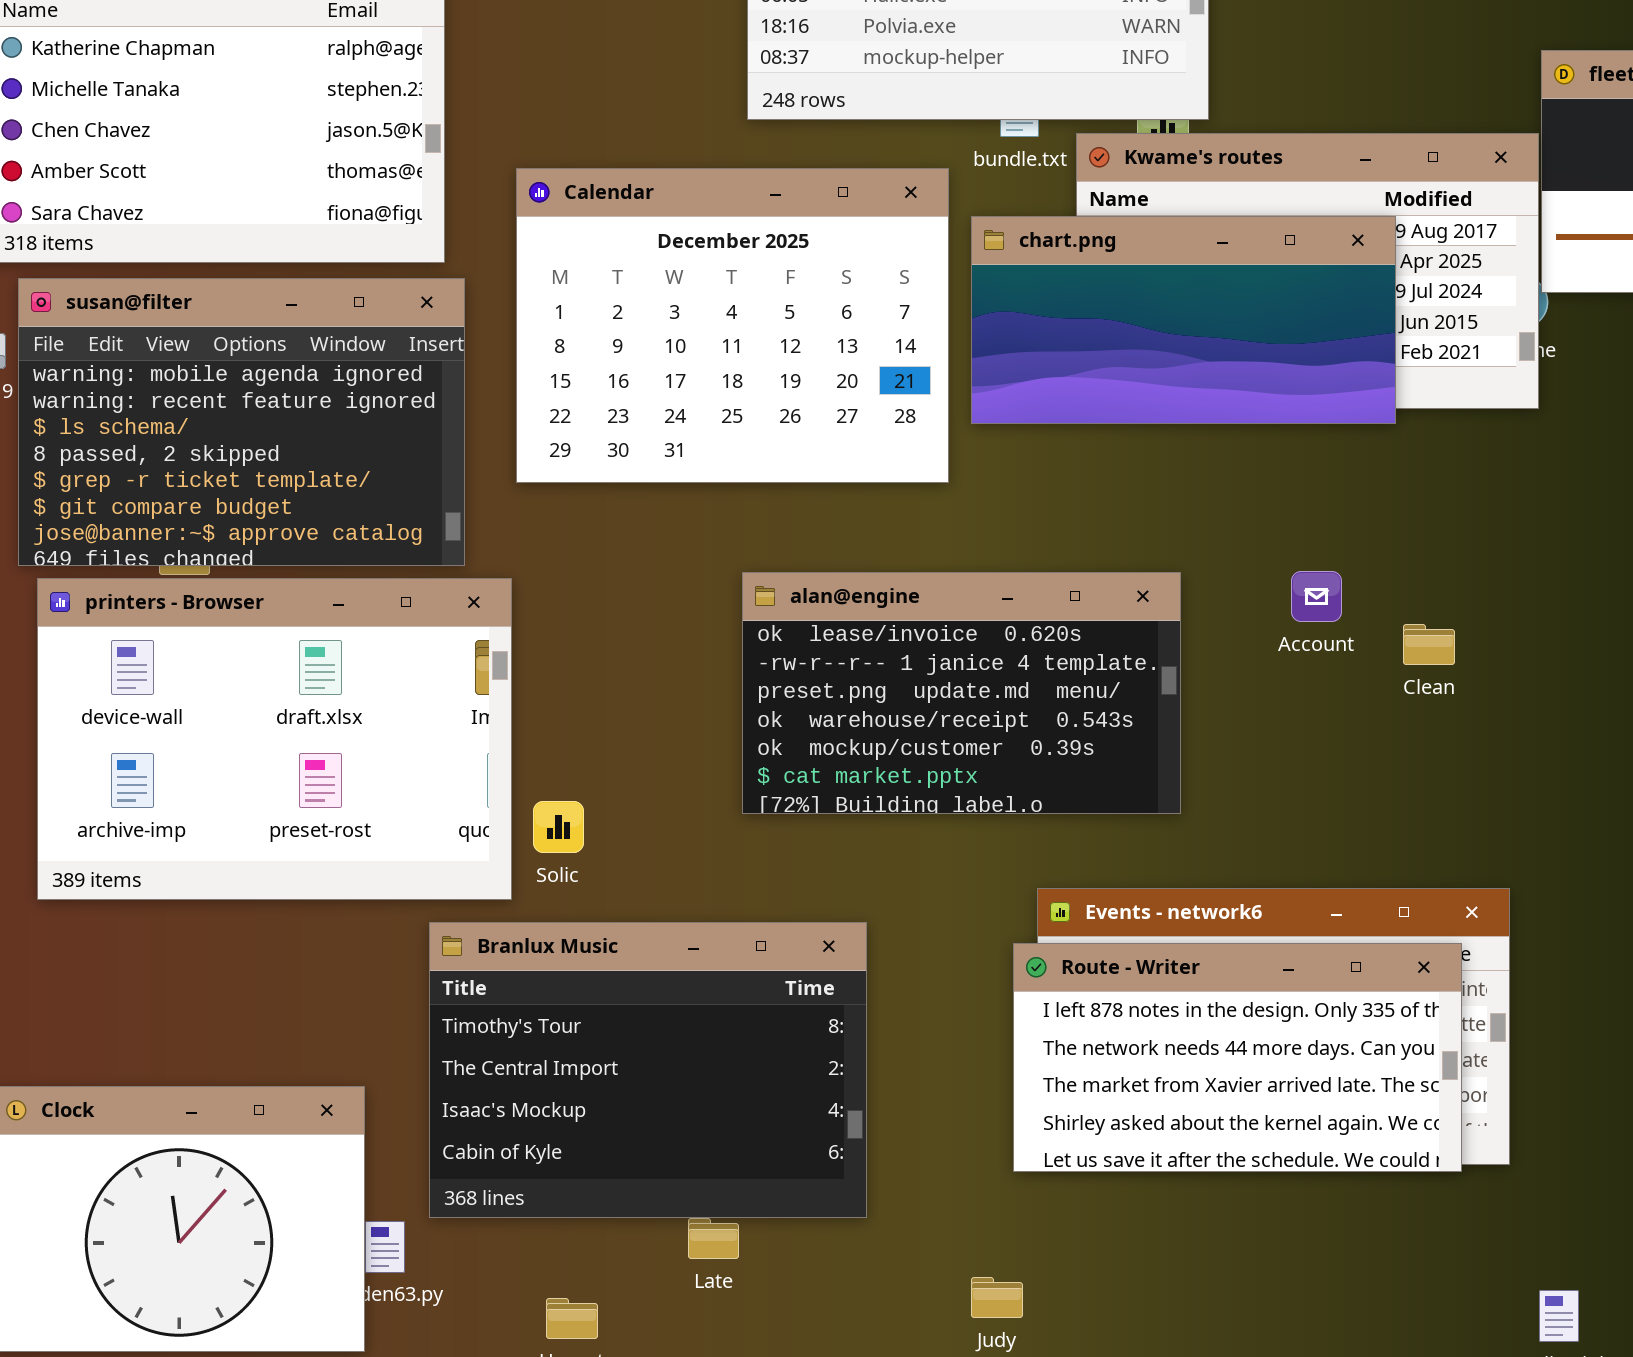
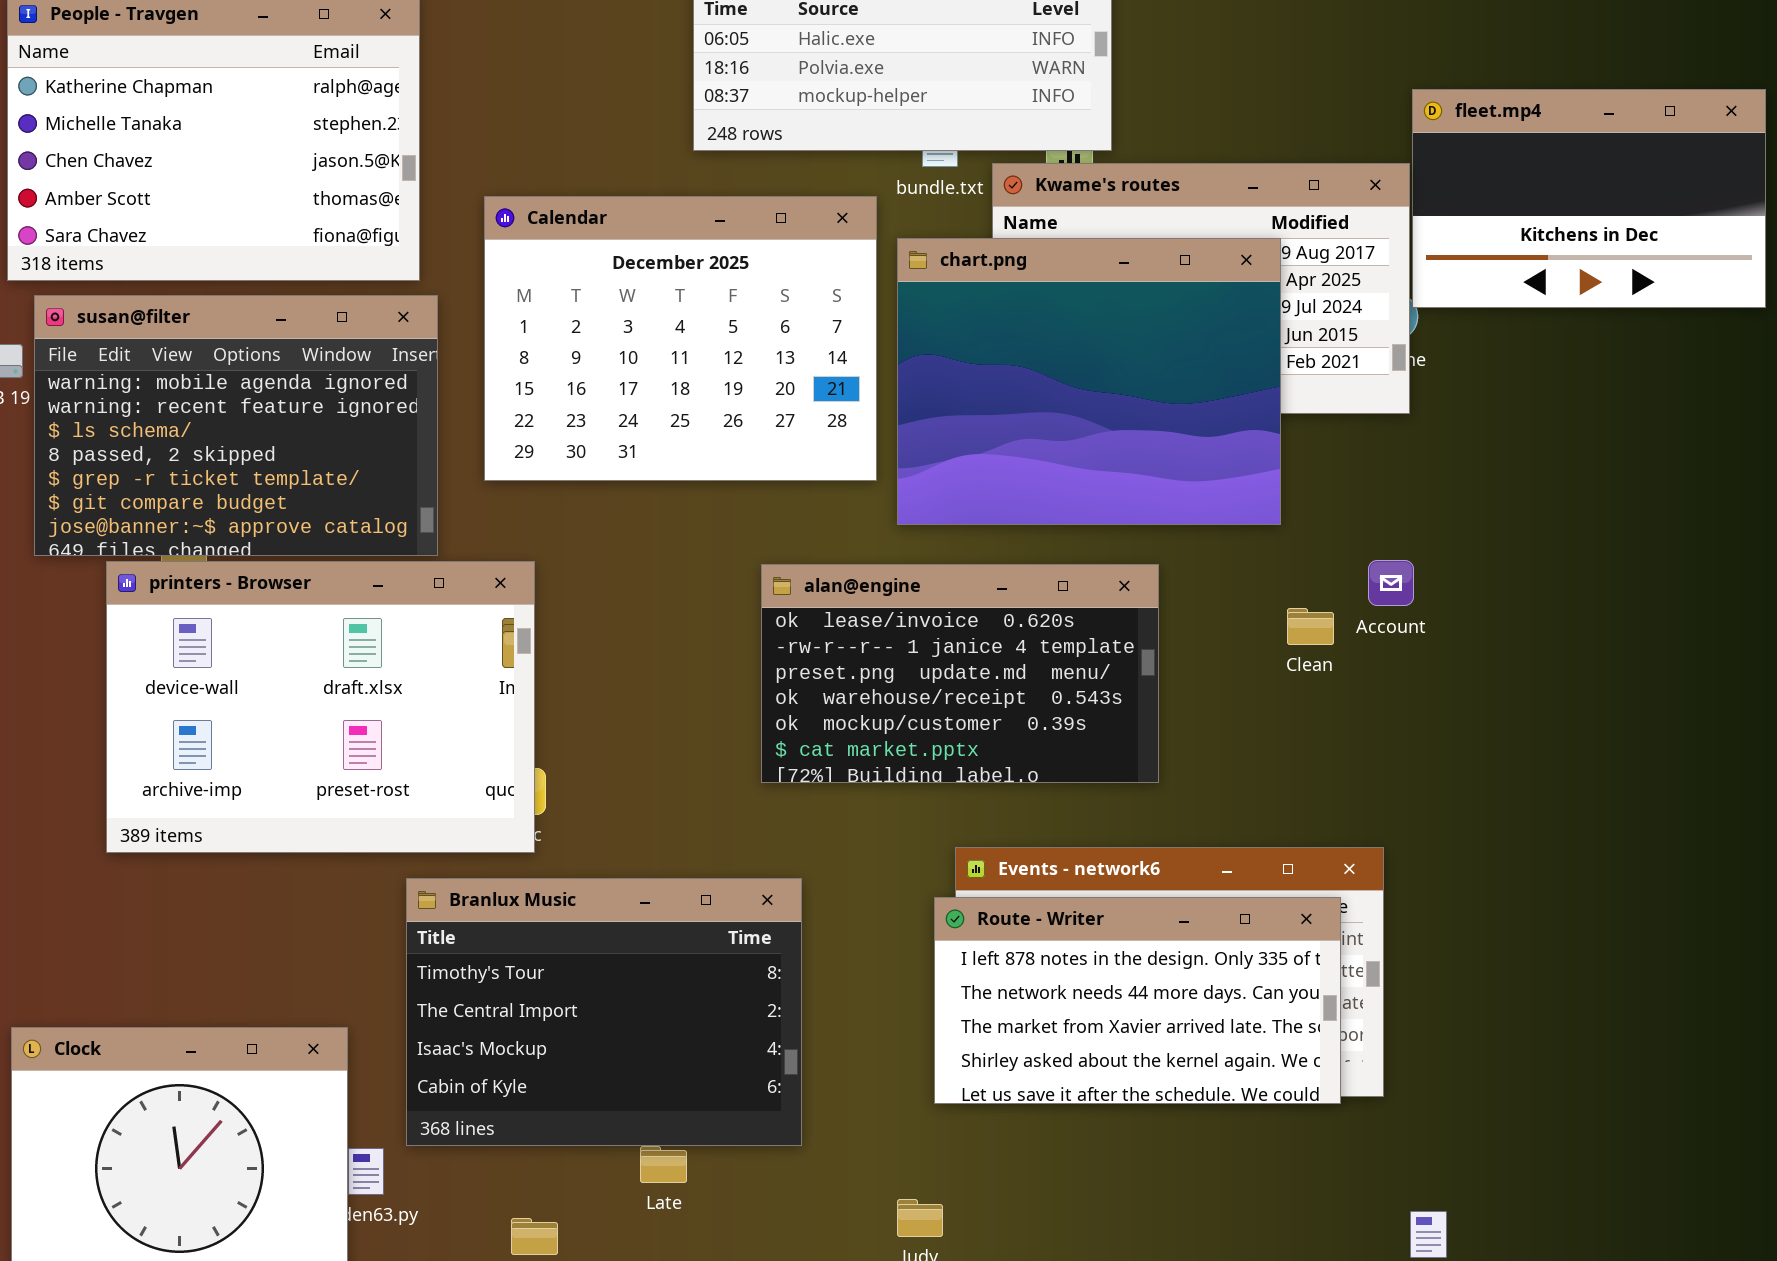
chart.png: [971,216,1396,424] -> [897,238,1281,525], resized
Account: [1291,571,1342,622] -> [1368,560,1414,606], moved
alan@engine: [742,572,1181,814] -> [761,564,1159,783], moved
printers - Browser: [37,578,512,900] -> [106,561,535,853], moved

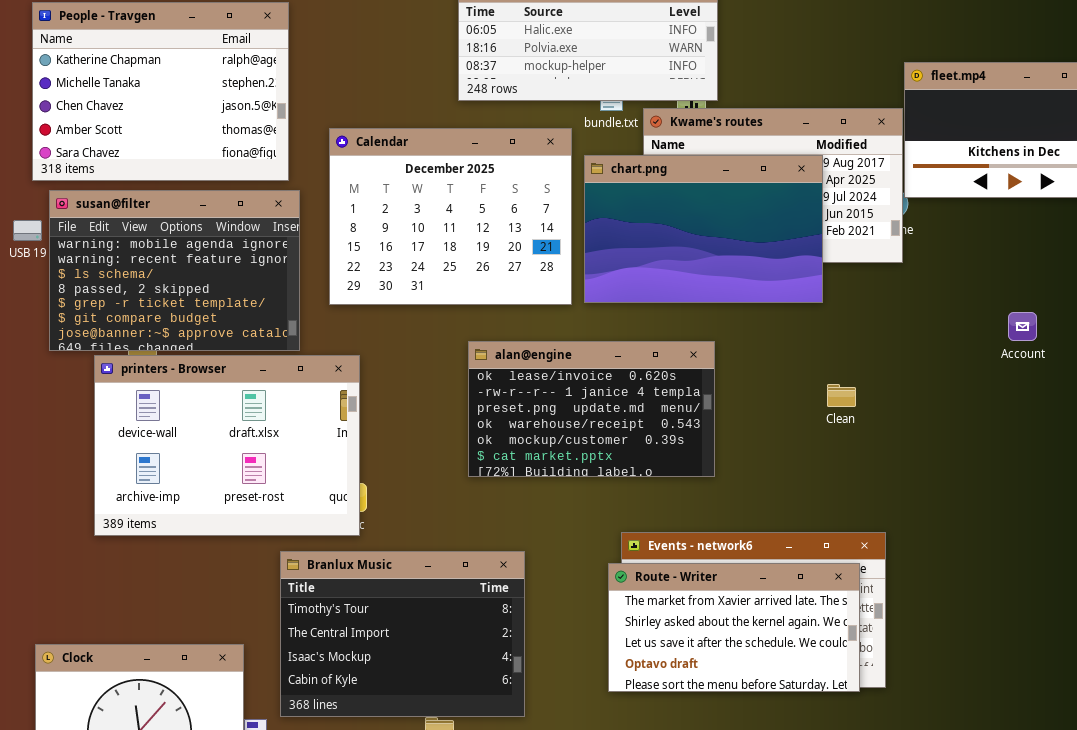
chart.png: [897,238,1281,525] -> [584,155,823,303], resized
Account: [1368,560,1414,606] -> [1008,312,1037,341], moved
alan@engine: [761,564,1159,783] -> [468,341,715,477], moved
Route - Writer: [934,897,1341,1104] -> [608,563,860,692], scrolled down 2 rows

